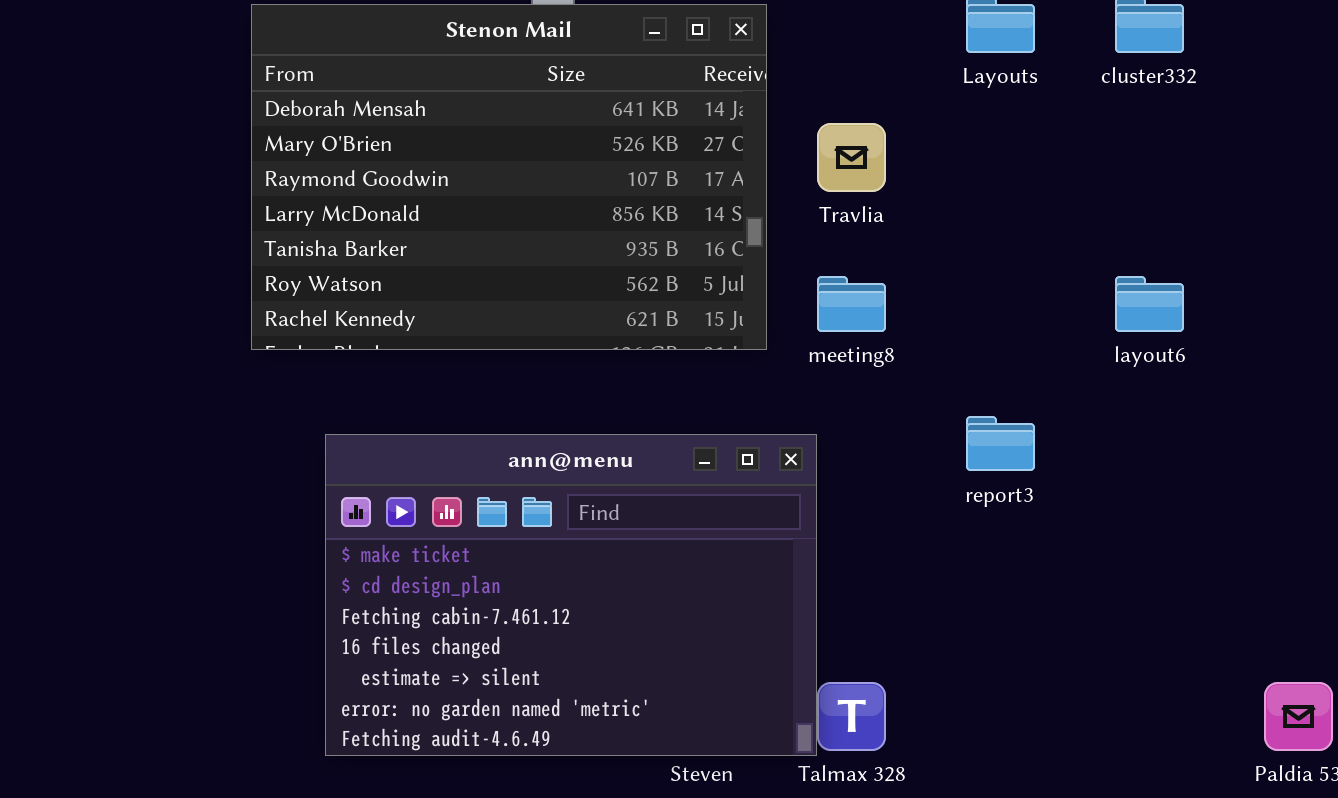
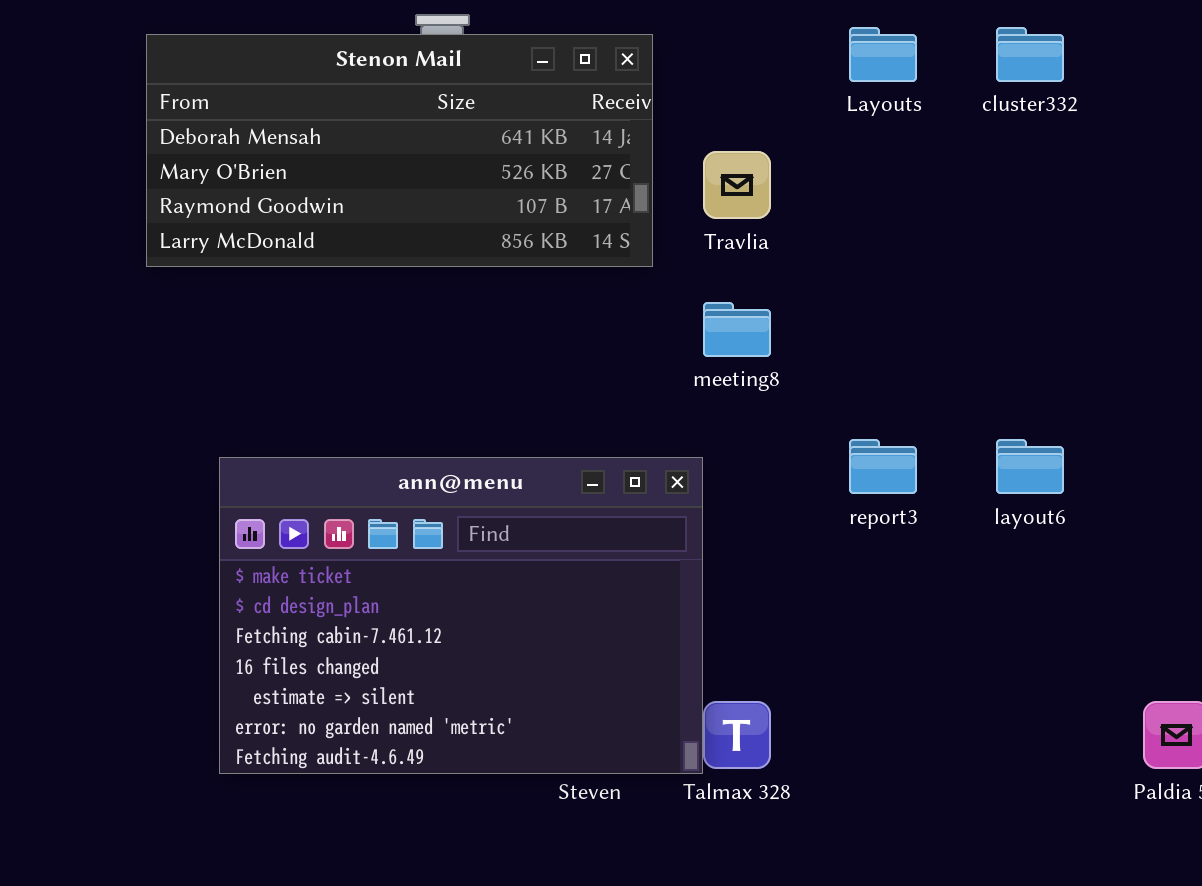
Stenon Mail: [251,4,767,350] -> [146,34,653,267], resized
layout6: [1115,276,1184,332] -> [996,439,1064,494], moved

